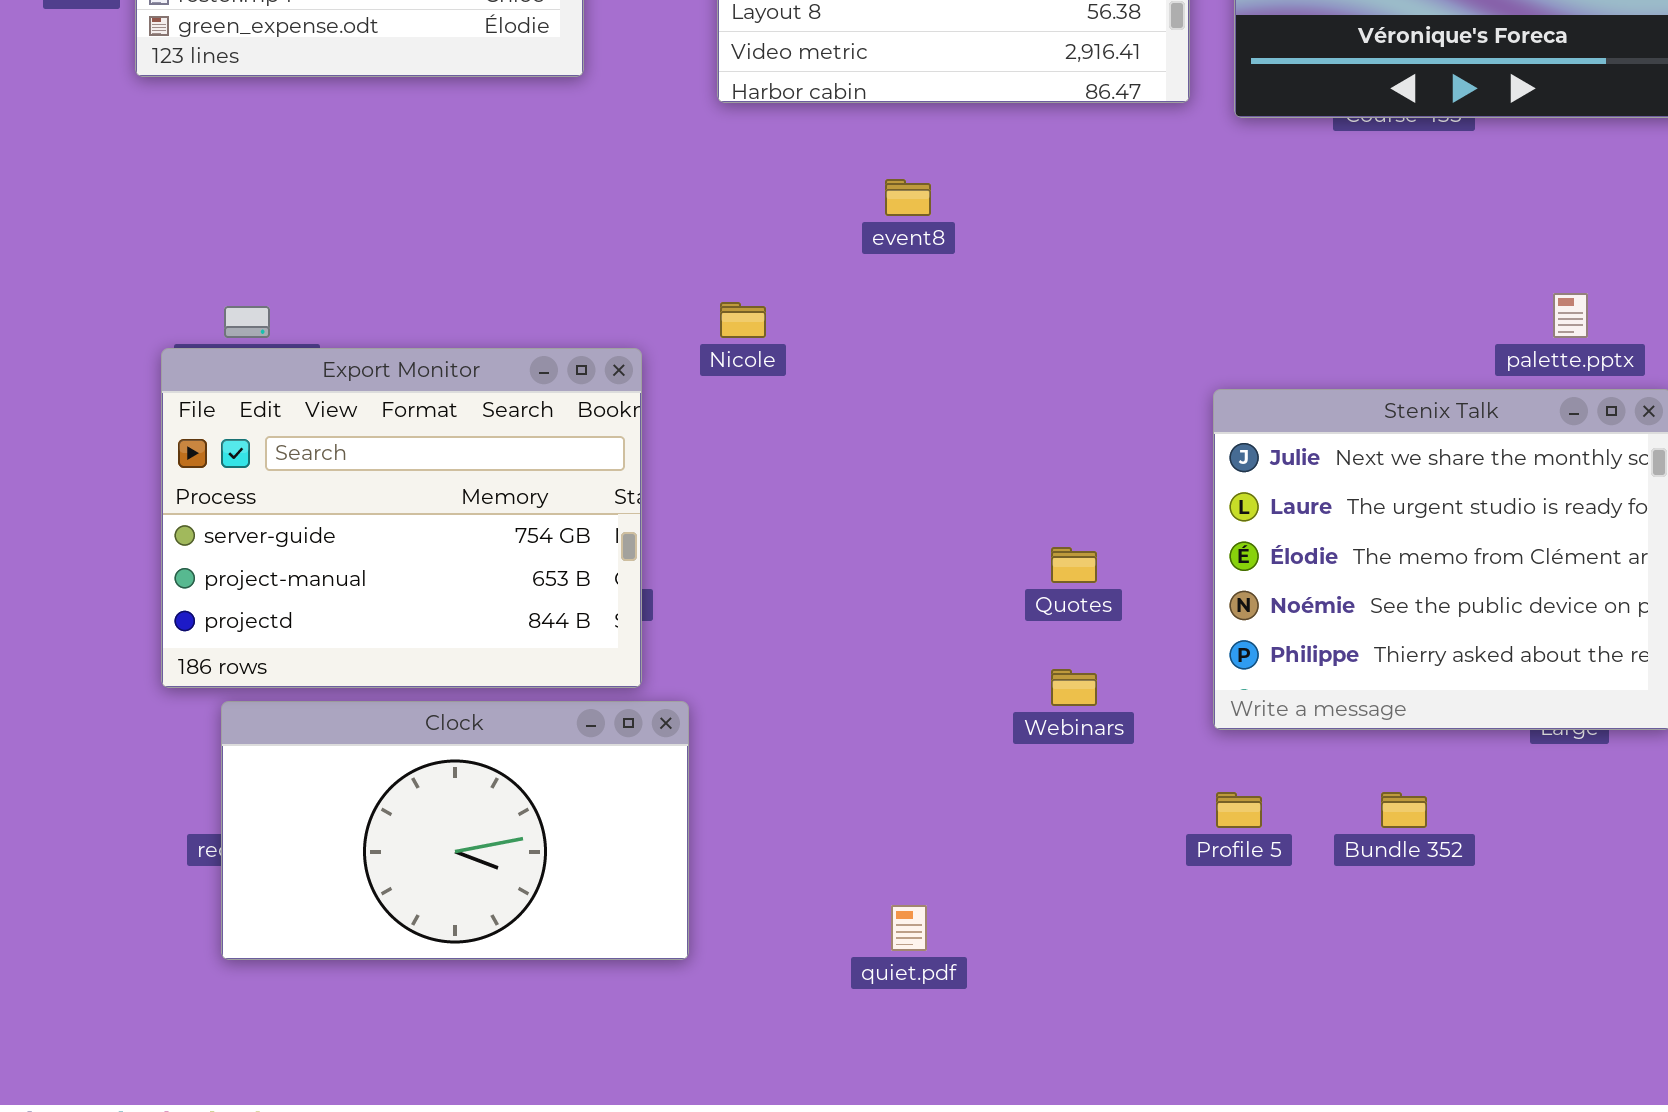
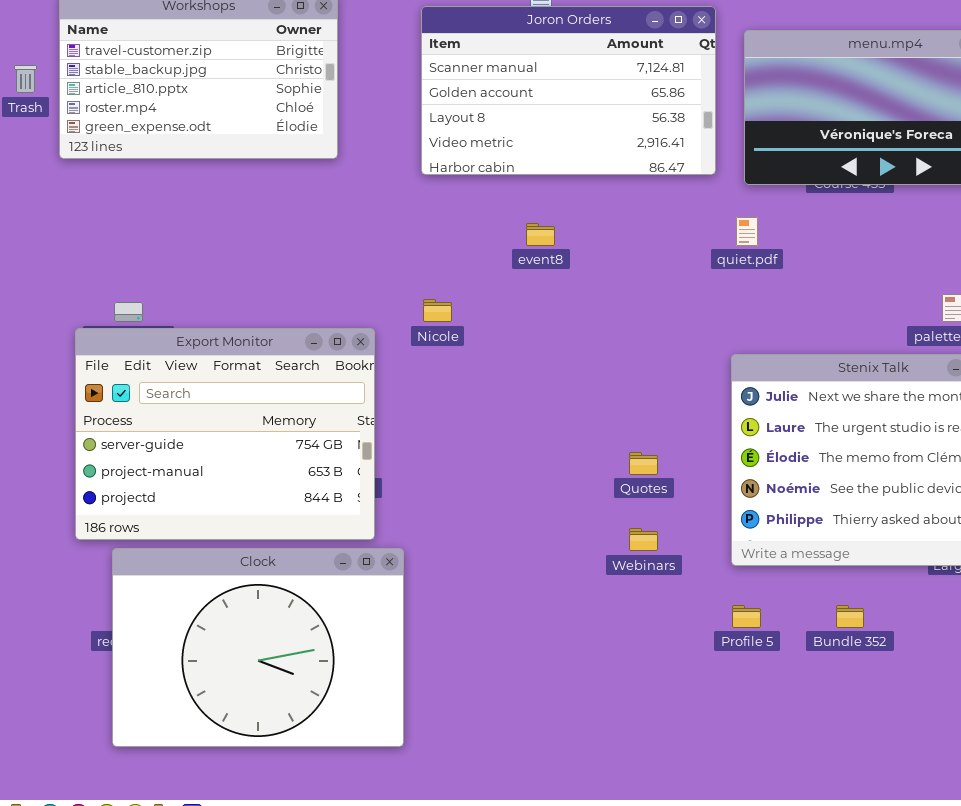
Clock: [221,701,689,960] -> [112,548,404,747], resized
quiet.pdf: [891,905,927,951] -> [736,217,758,246], moved

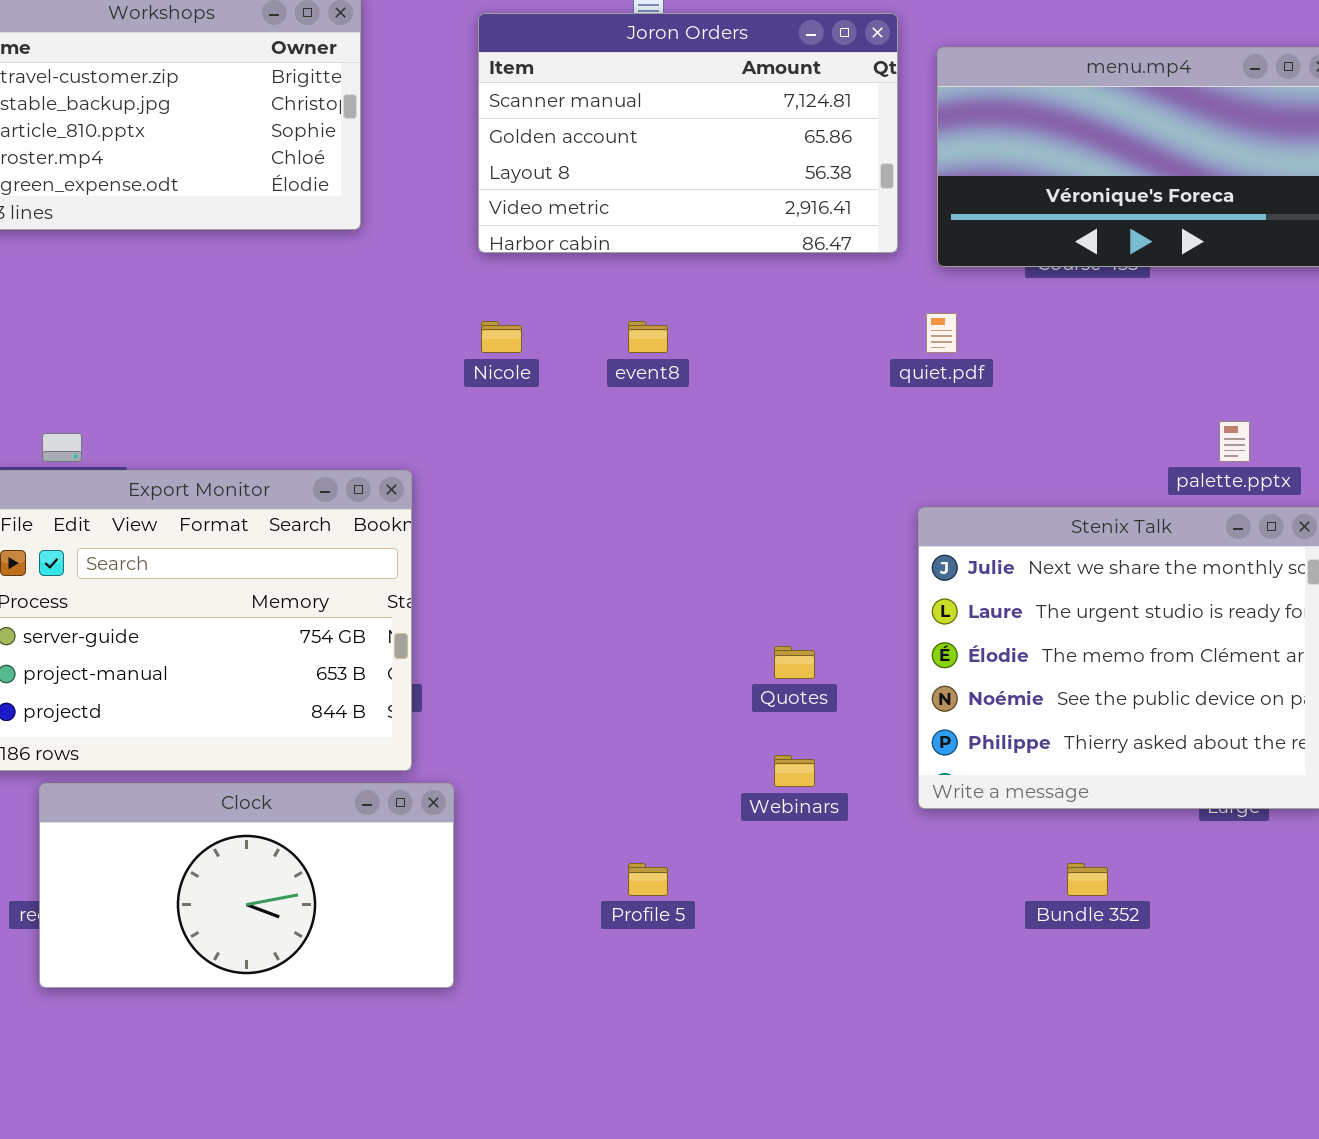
Nicole: [423,299,452,322] -> [481,321,522,353], moved
Clock: [112,548,404,747] -> [39,783,454,988], resized
Profile 5: [732,605,761,628] -> [628,863,668,896], moved

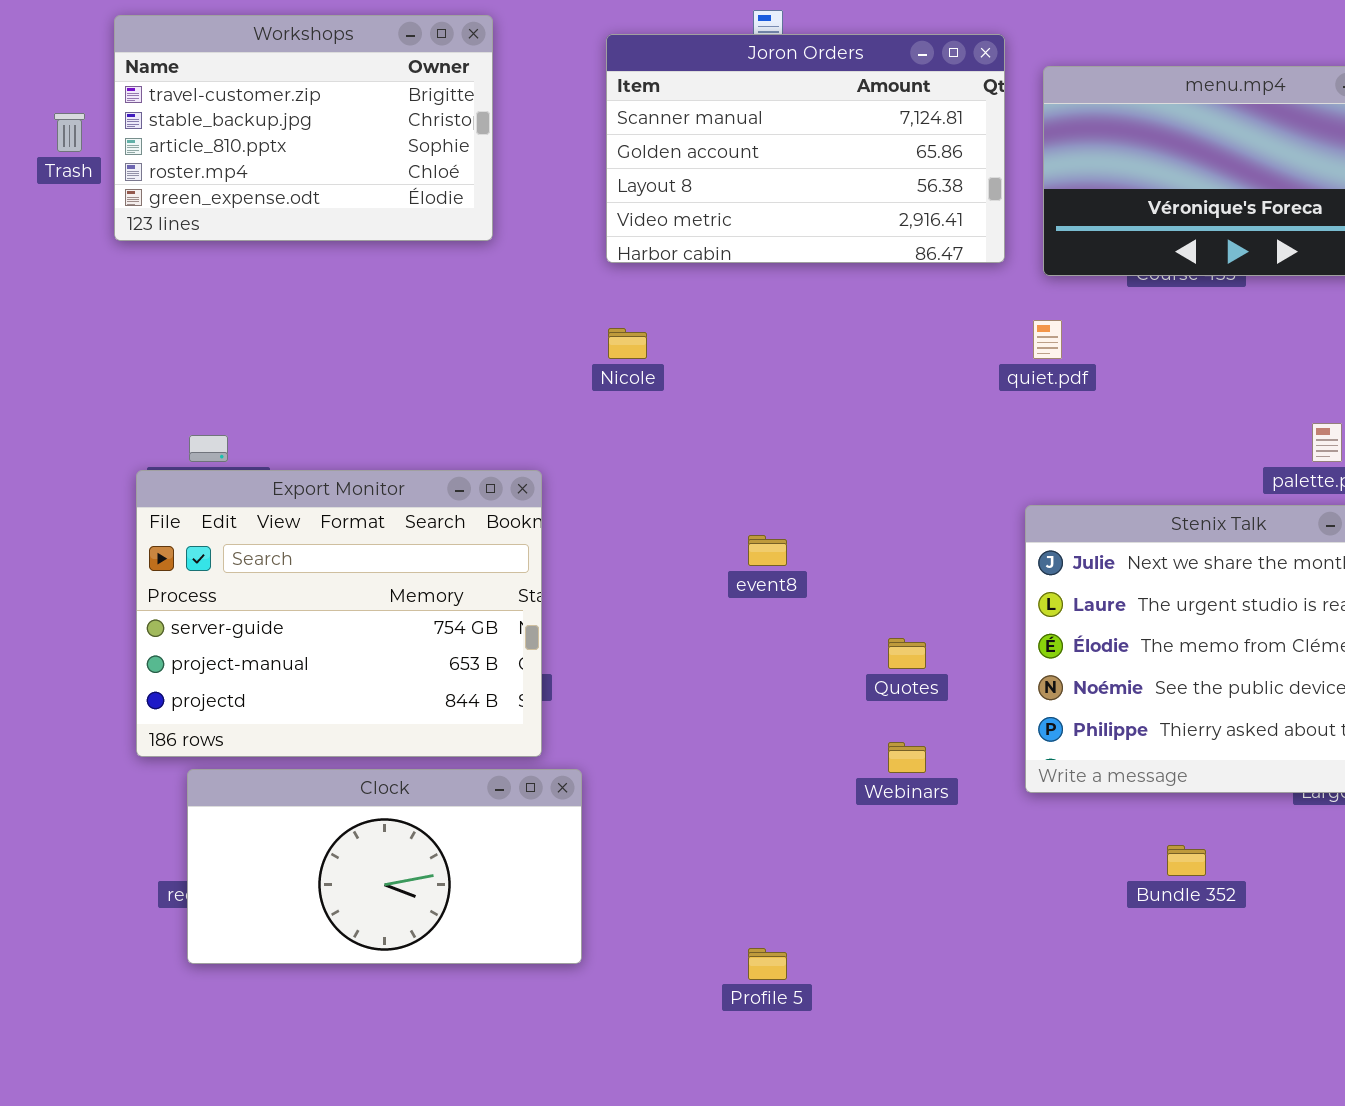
event8: [628,321,668,353] -> [748,535,787,566], moved
Profile 5: [628,863,668,896] -> [748,948,787,980], moved

